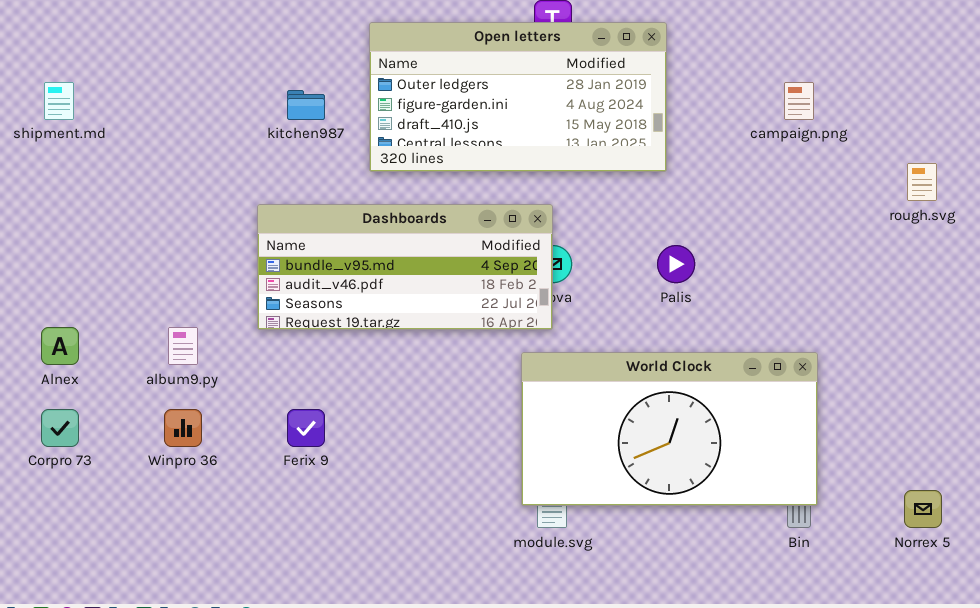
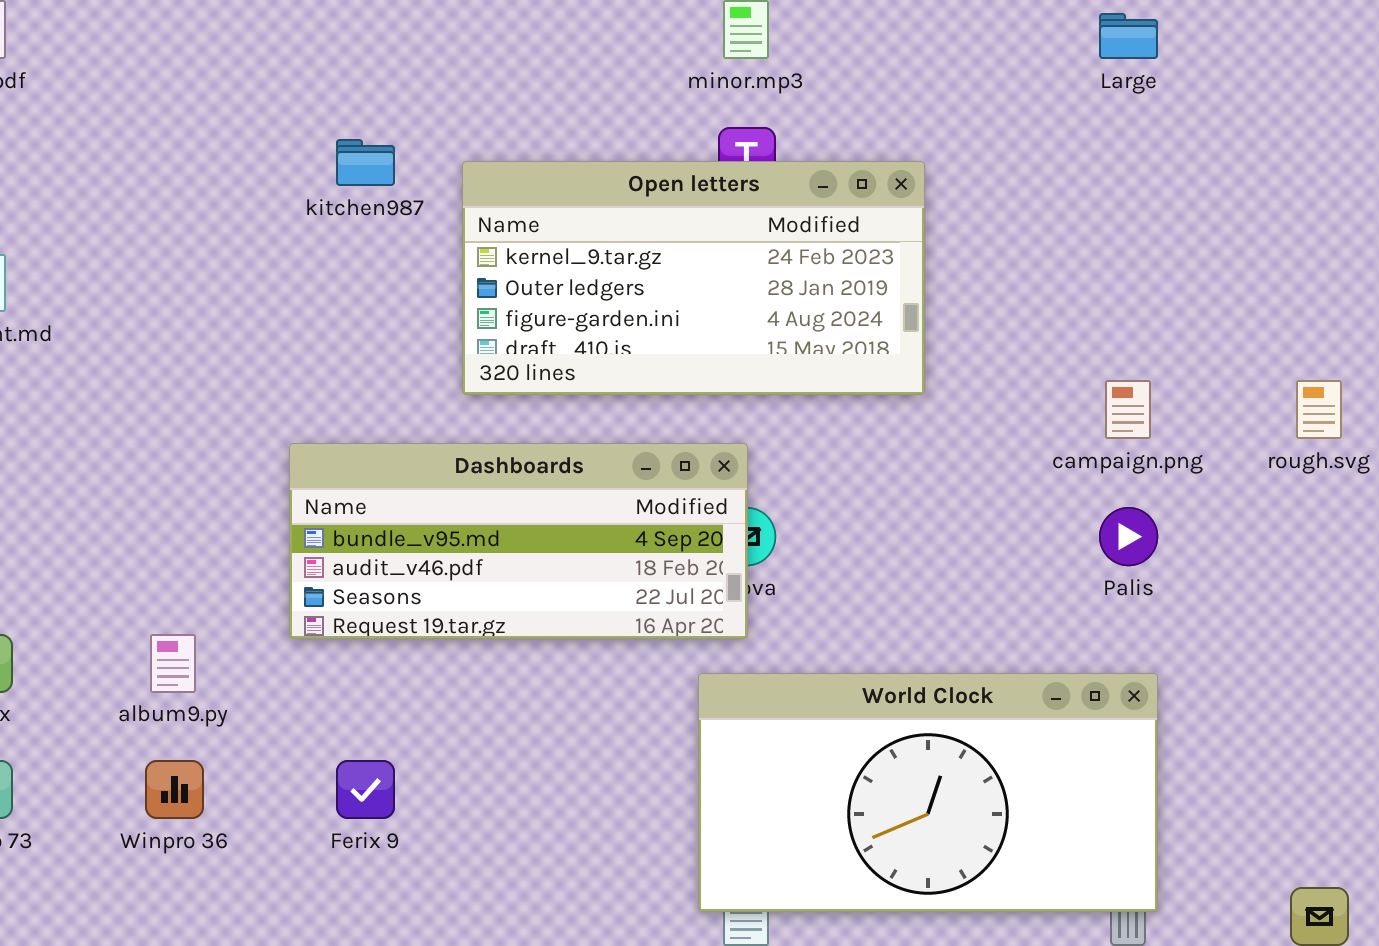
Open letters: [369,22,667,172] -> [462,161,925,395], scrolled up 1 row
campaign.png: [784,82,814,120] -> [1105,380,1151,439], moved
kitchen987: [287,90,325,120] -> [336,139,395,186], moved
Palis: [657,245,695,283] -> [1099,507,1158,566], moved

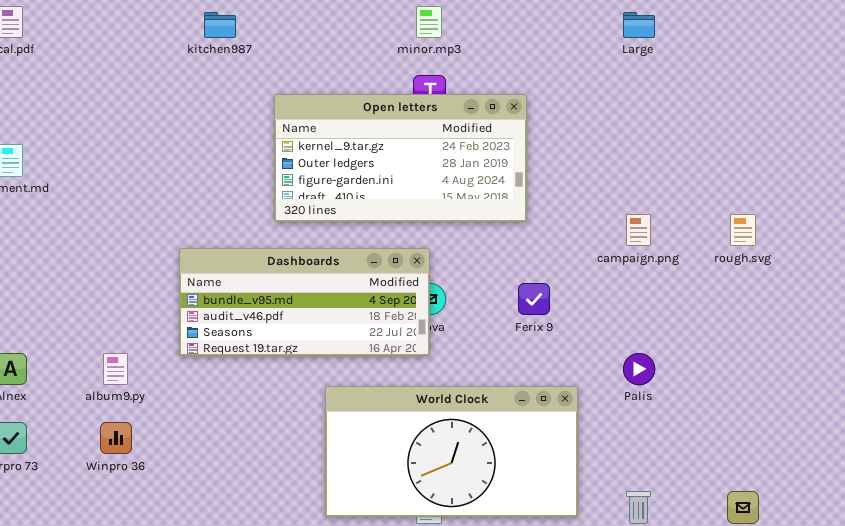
kitchen987: [336,139,395,186] -> [204,12,236,38], moved
Palis: [1099,507,1158,566] -> [623,353,655,385], moved
World Clock: [698,673,1158,912] -> [325,386,578,517], moved
Ferix 9: [336,760,395,819] -> [518,283,550,315], moved

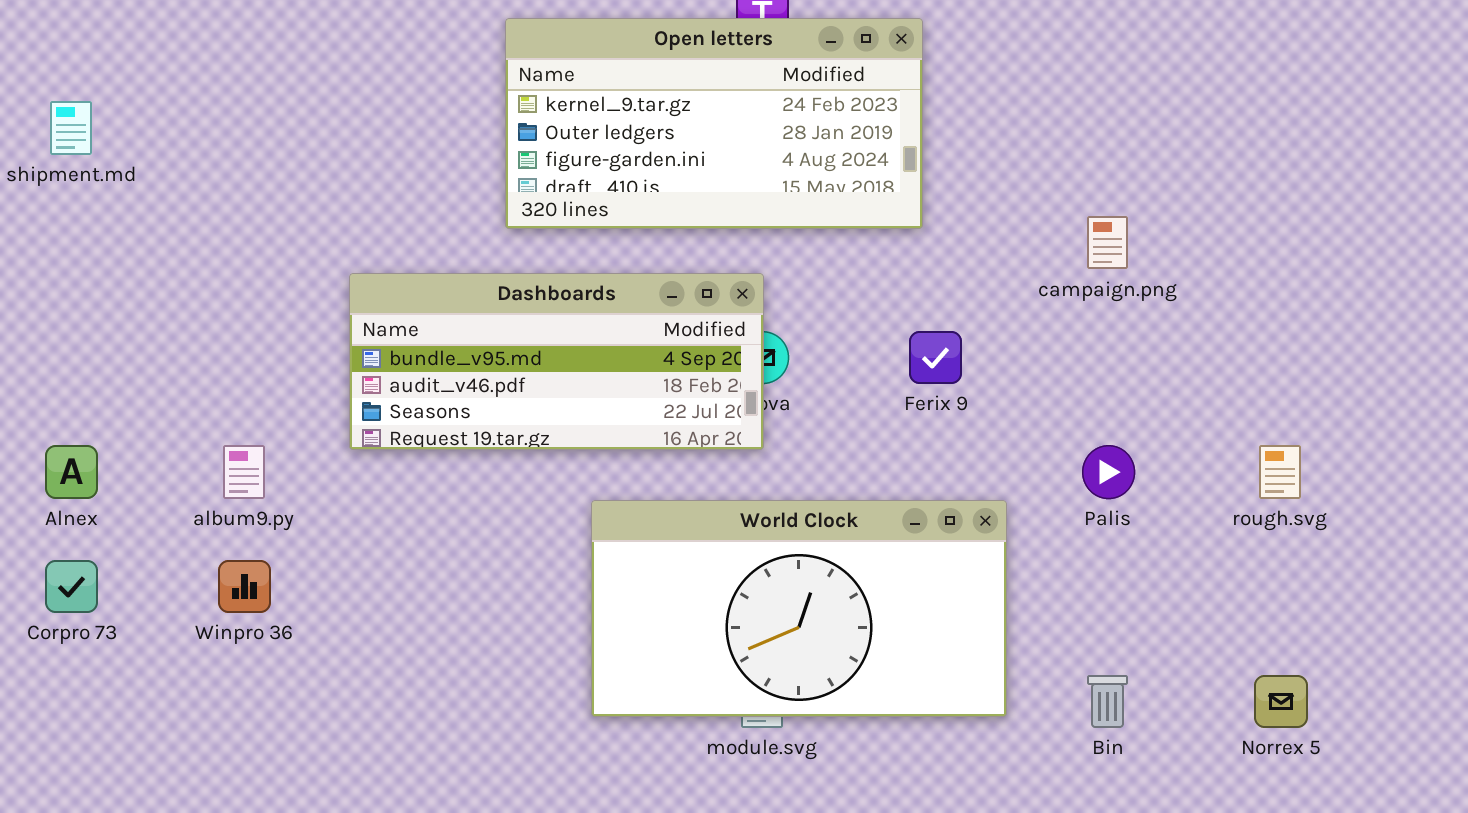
rough.svg: [730,214,756,246] -> [1259,445,1301,499], moved

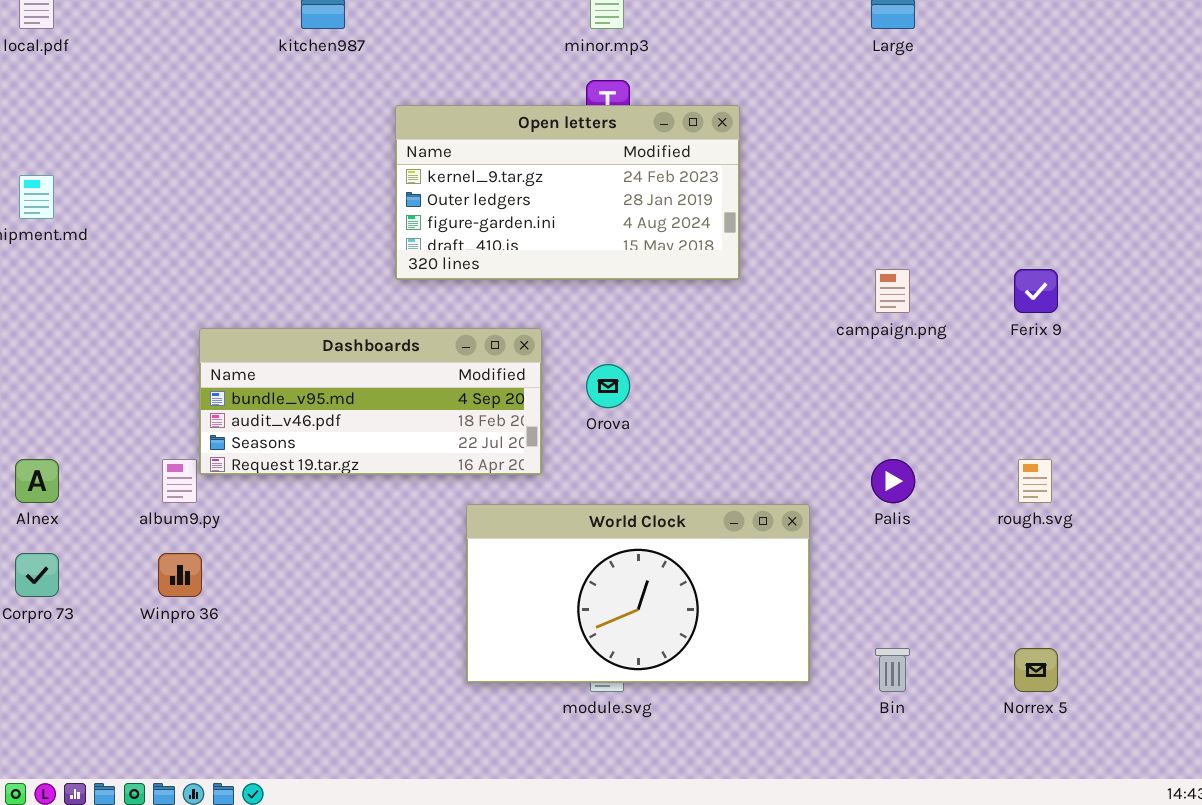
Dashboards: [349,273,764,450] -> [199,328,542,475], moved
Ferix 9: [909,331,962,384] -> [1014,269,1058,313], moved

